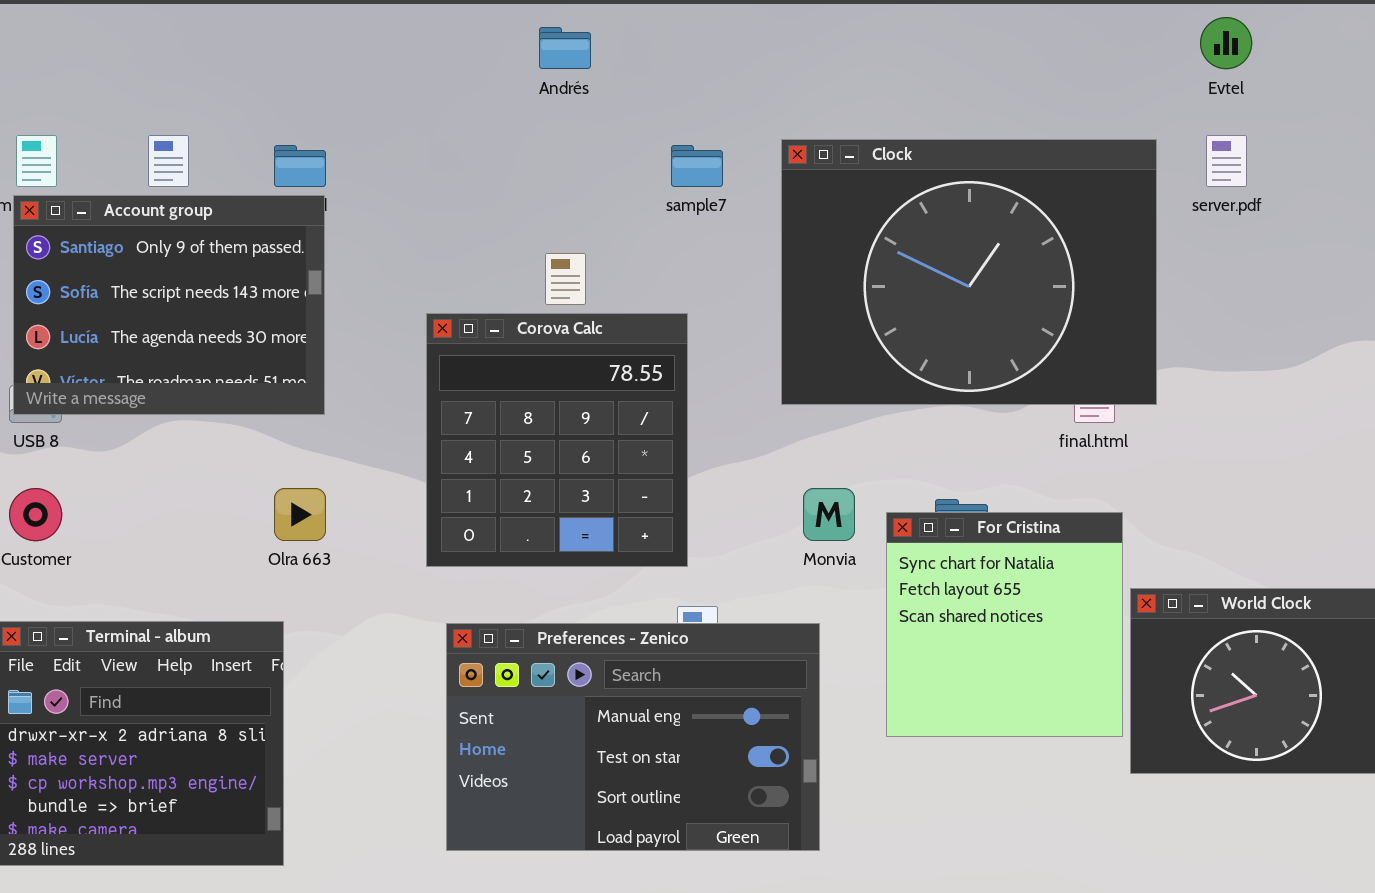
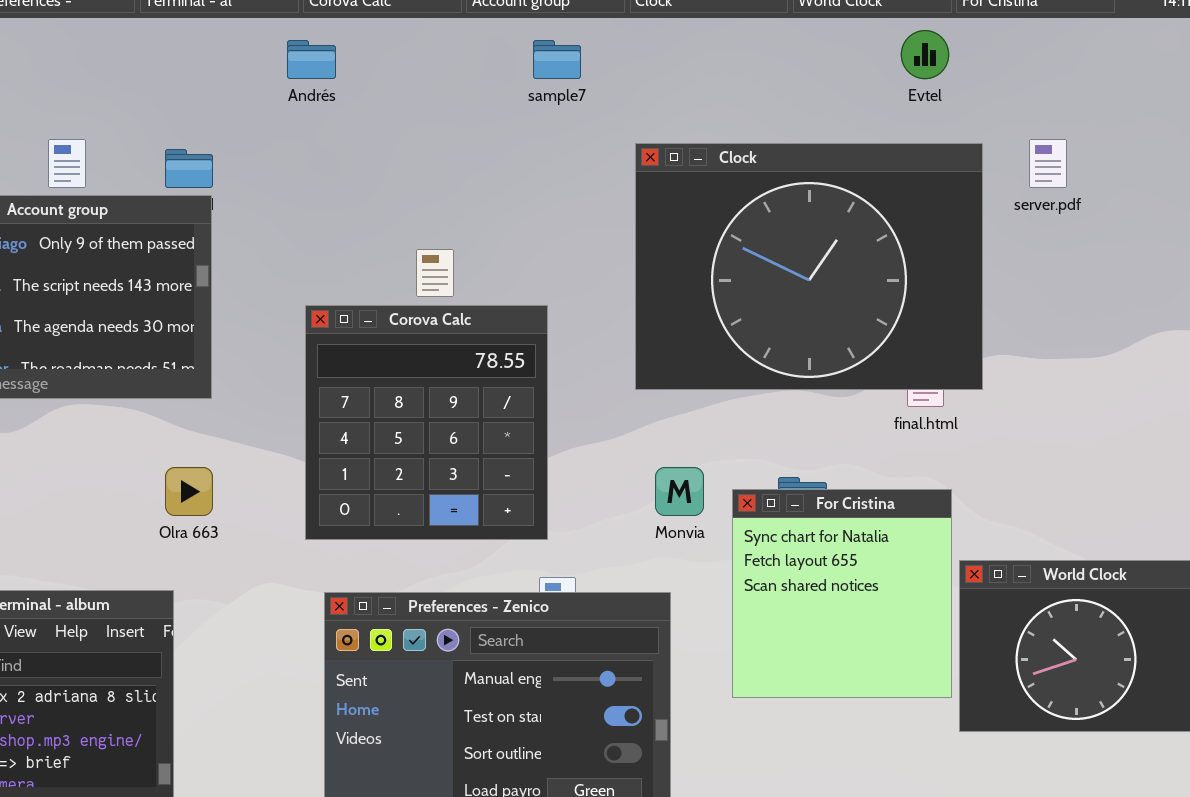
Evtel: [1200,17,1252,69] -> [901,30,949,79], moved
Andrés: [539,27,591,69] -> [287,40,336,79], moved
sample7: [671,145,723,187] -> [533,40,581,79], moved

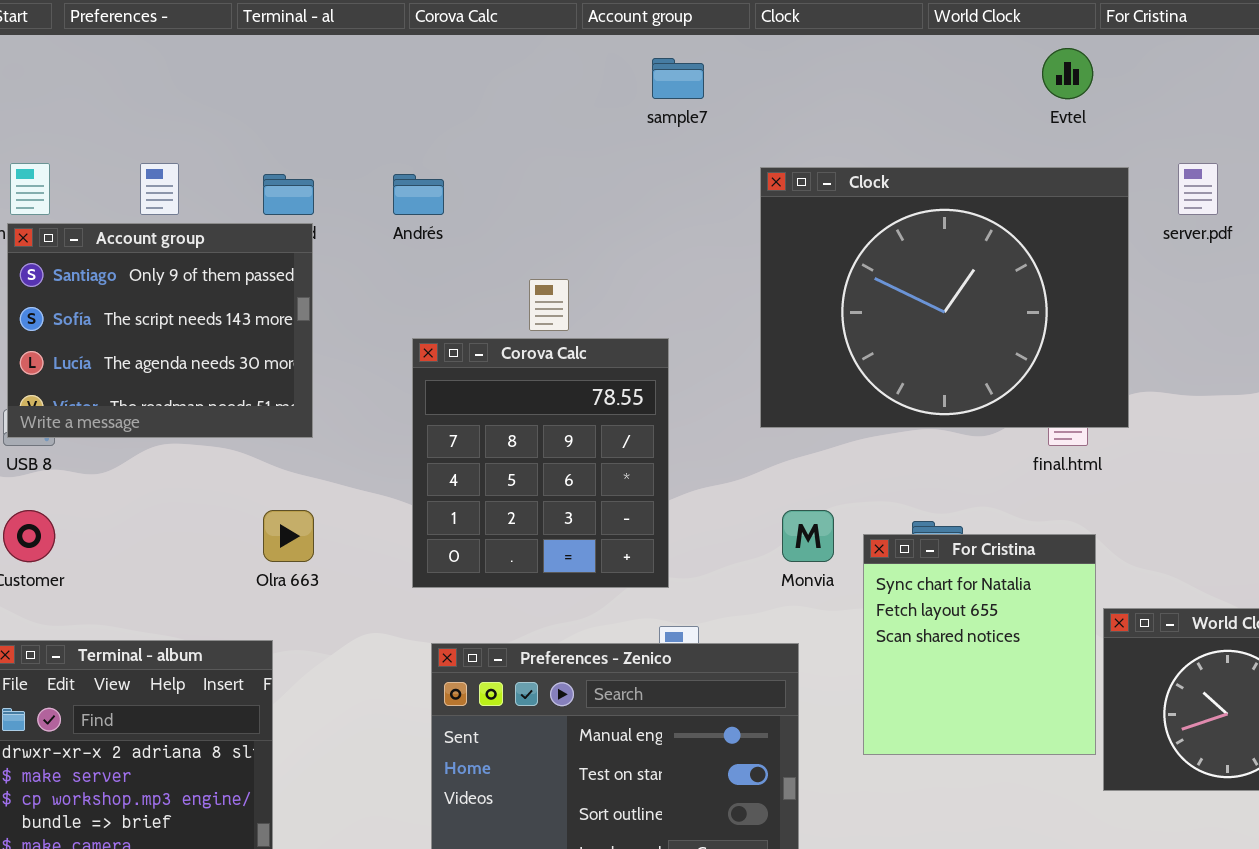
Andrés: [287,40,336,79] -> [393,174,444,215], moved

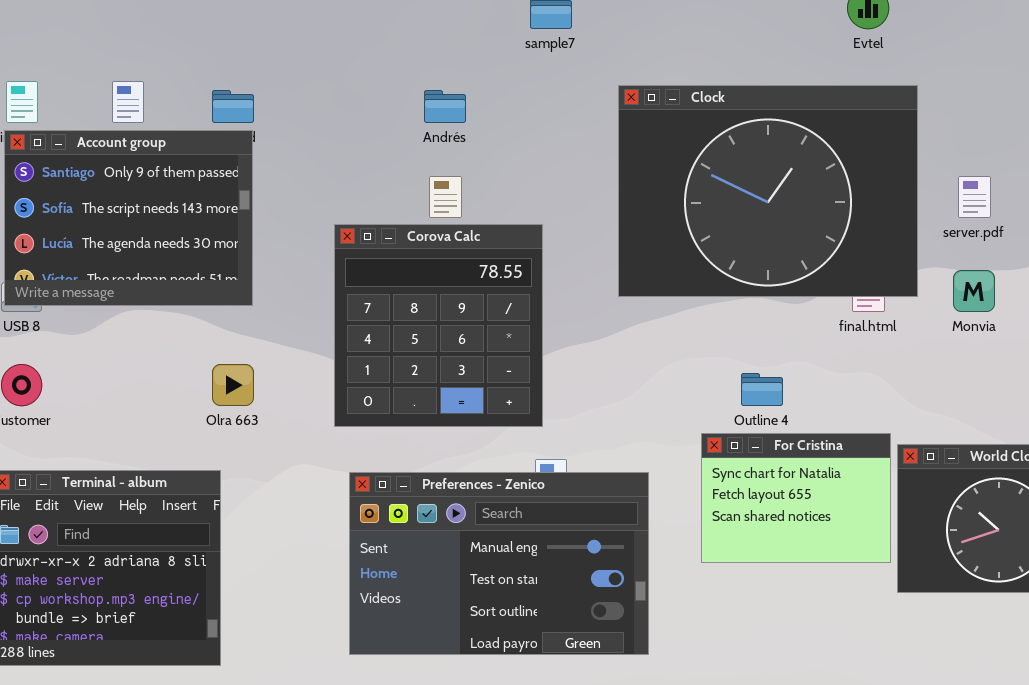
server.pdf: [1178,163,1218,215] -> [958,176,991,218], moved
Andrés: [393,174,444,215] -> [424,90,466,123], moved
Monvia: [782,510,834,562] -> [953,270,995,312], moved
For Cristina: [863,534,1096,755] -> [701,433,891,563], resized

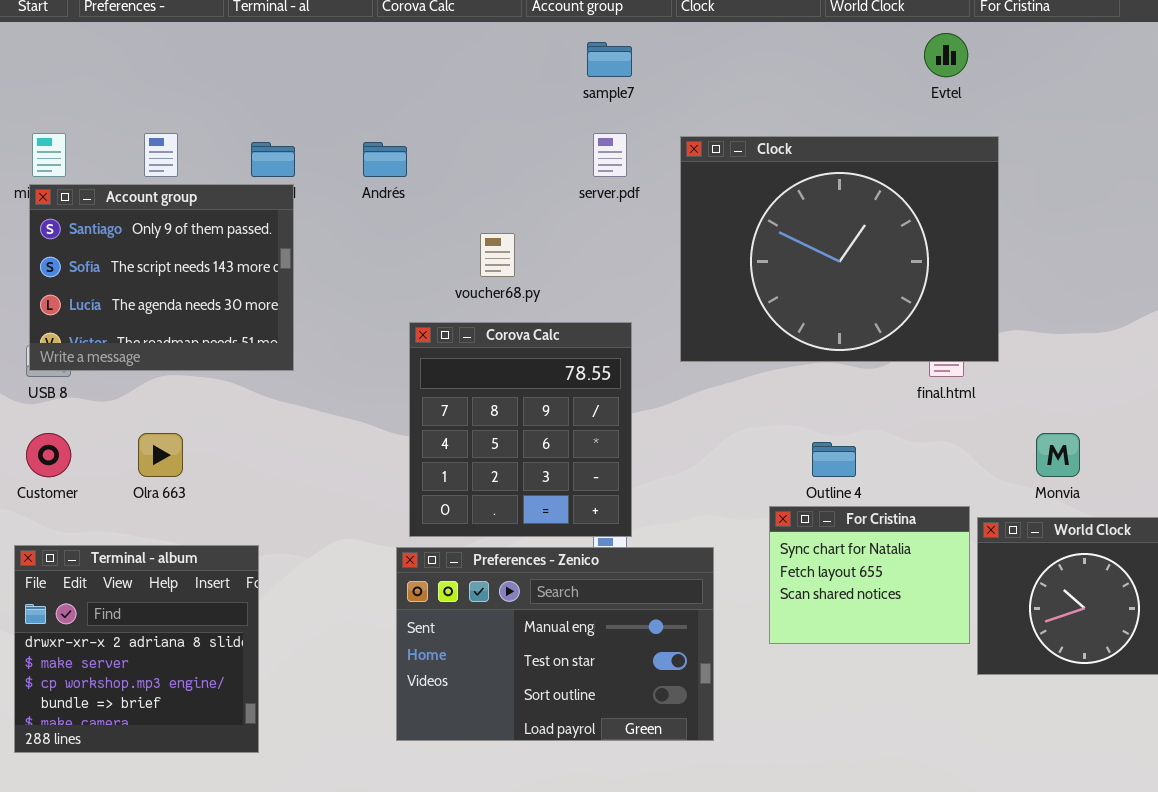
Andrés: [424,90,466,123] -> [363,142,407,177], moved
server.pdf: [958,176,991,218] -> [593,133,627,177], moved
Corova Calc: [334,224,543,427] -> [409,322,632,537], moved
Monvia: [953,270,995,312] -> [1036,433,1080,477], moved
Olra 663: [212,364,254,406] -> [138,433,183,477], moved

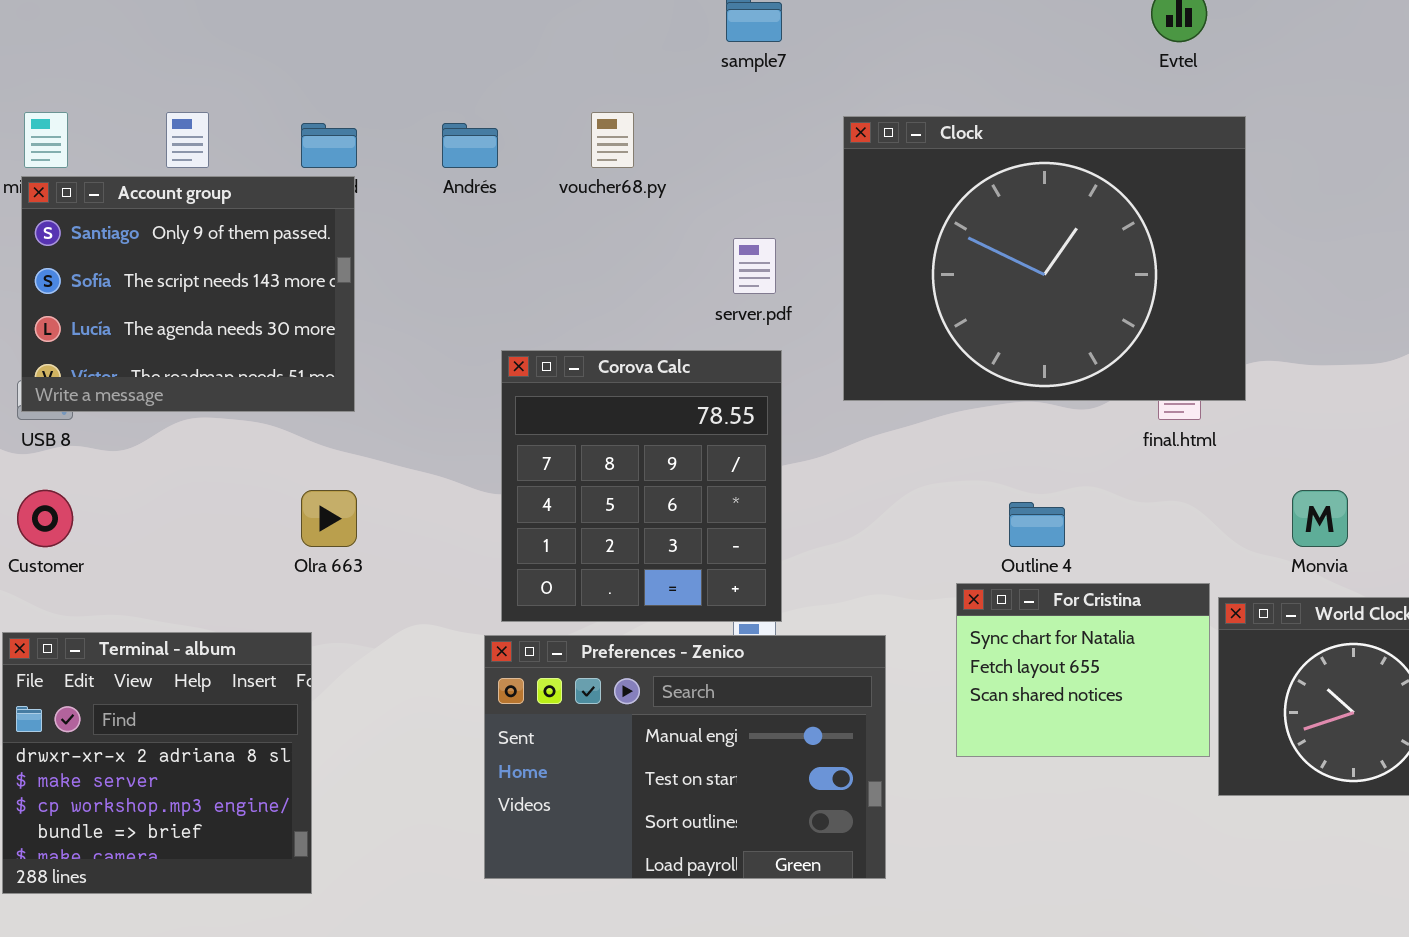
server.pdf: [593,133,627,177] -> [733,238,776,294], moved
voucher68.py: [480,233,515,277] -> [591,112,634,168], moved
Olra 663: [138,433,183,477] -> [301,490,357,547], moved

